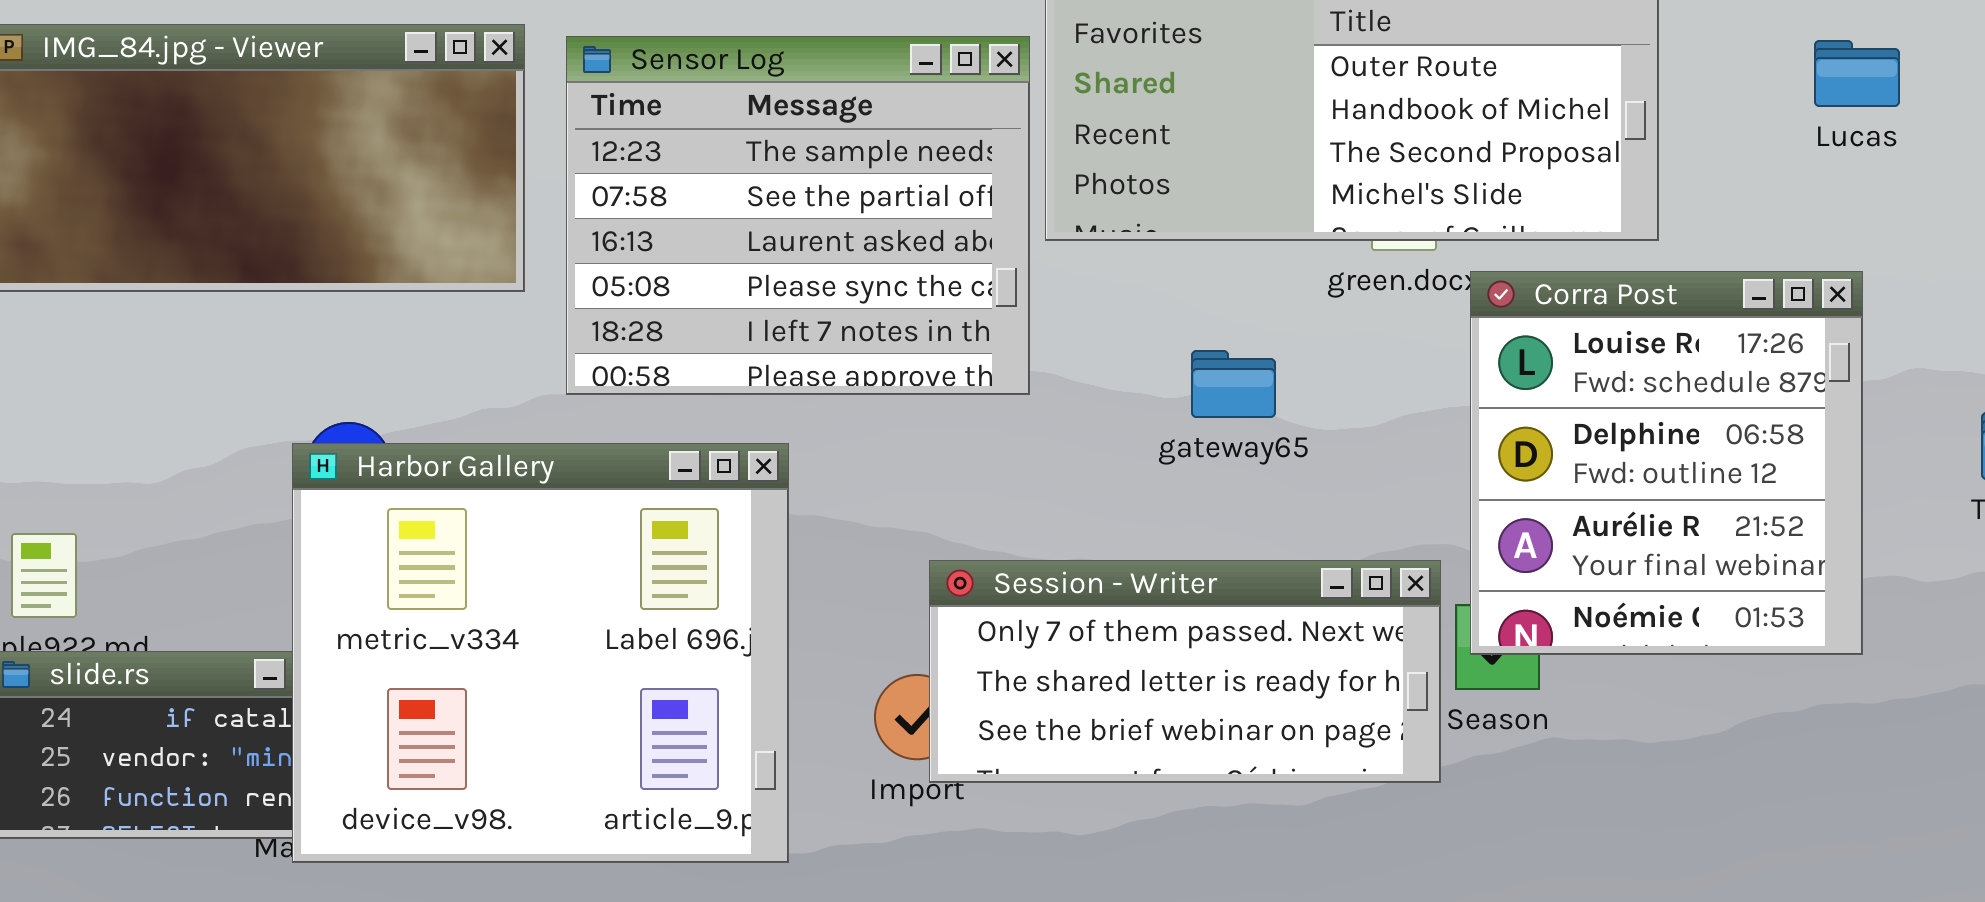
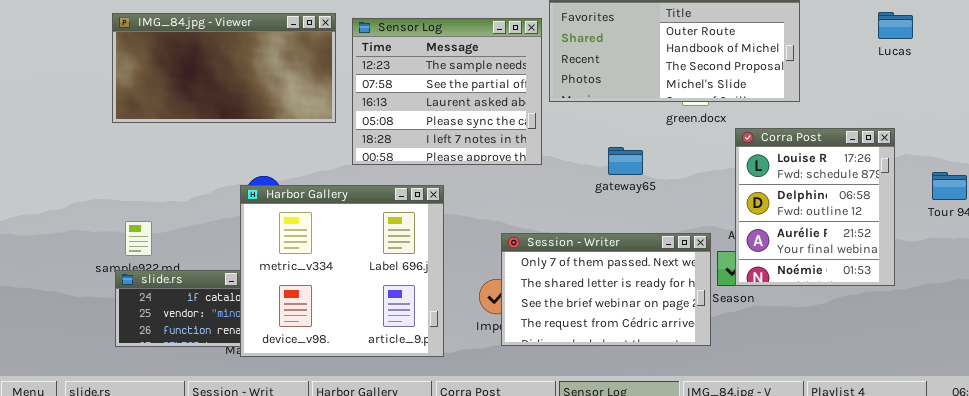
Lucas: [1814,40,1900,107] -> [878,12,913,39], moved
Corra Post: [1470,271,1863,655] -> [735,128,895,286], moved
Session - Writer: [929,560,1441,783] -> [501,233,711,346], resized

